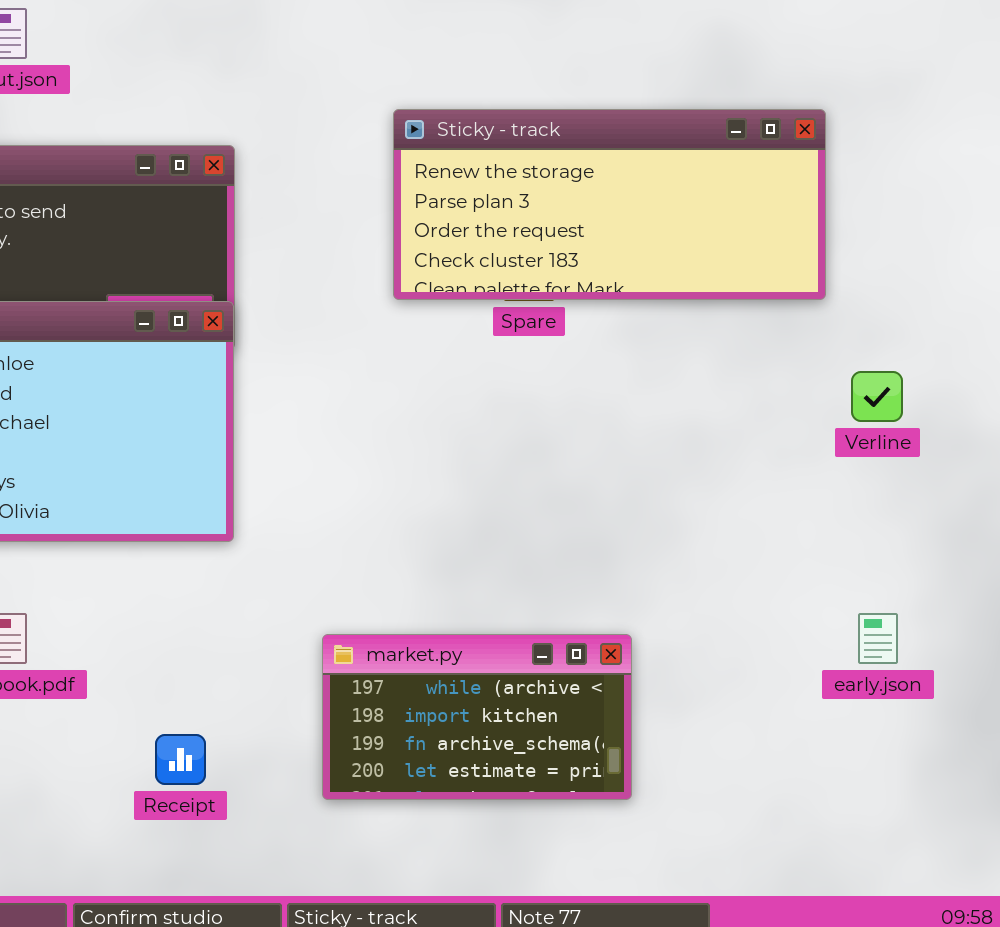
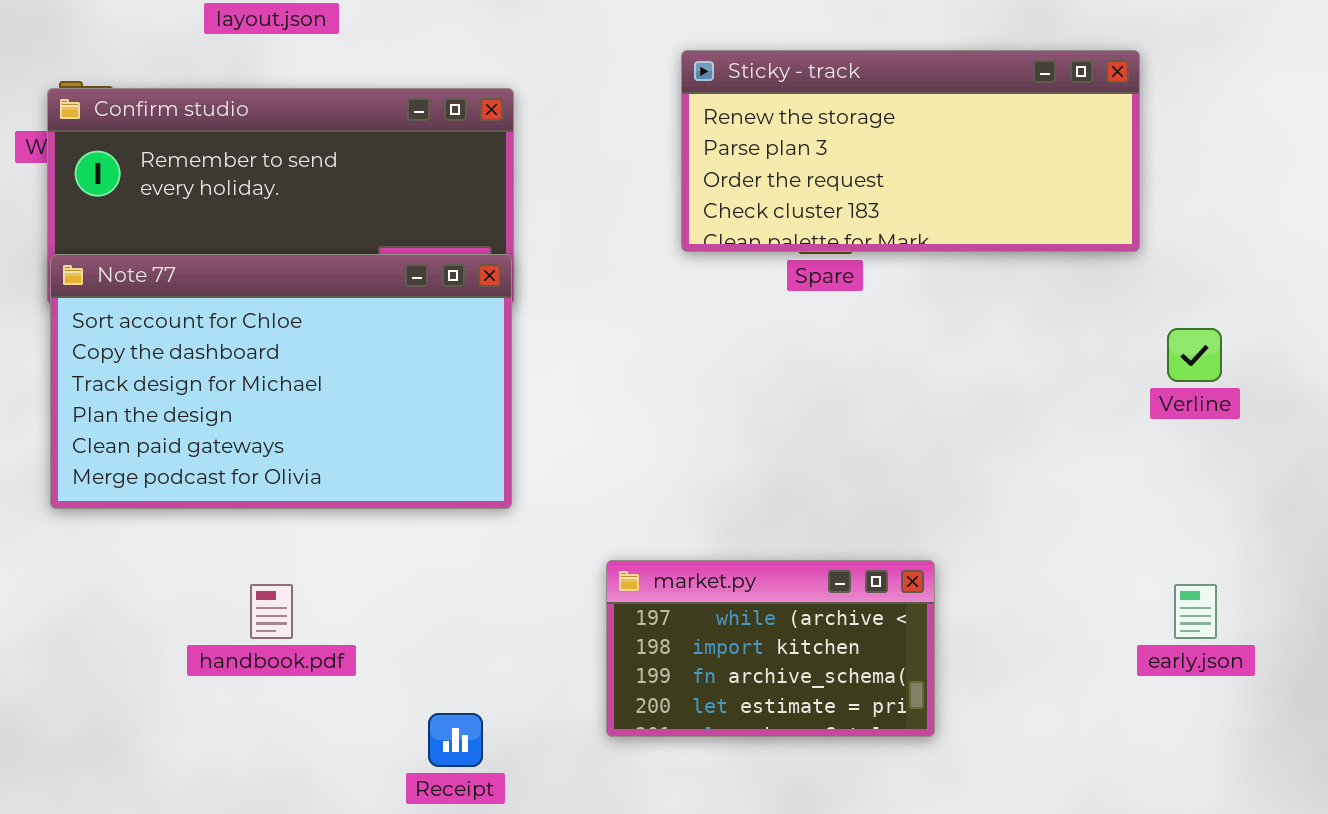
market.py: [322,634,632,800] -> [606,560,935,737], moved

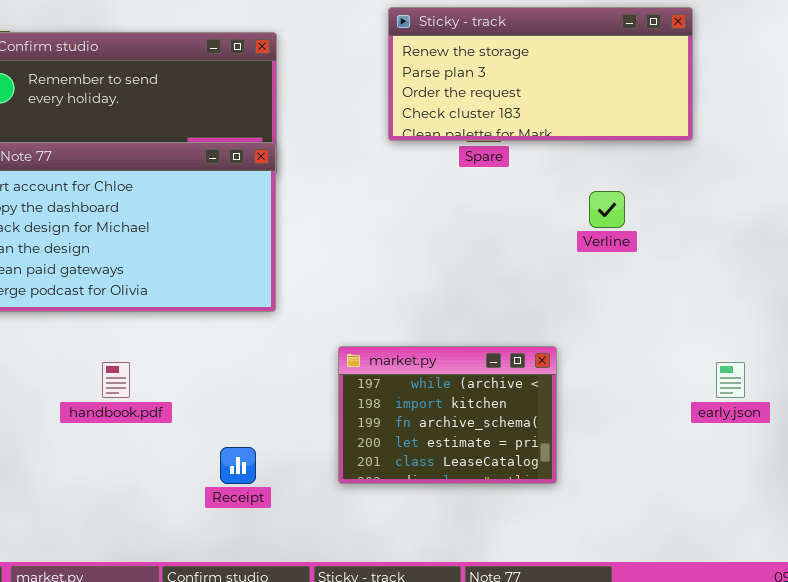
Verline: [1167,328,1222,382] -> [589,191,625,228], moved
market.py: [606,560,935,737] -> [338,346,557,484], resized

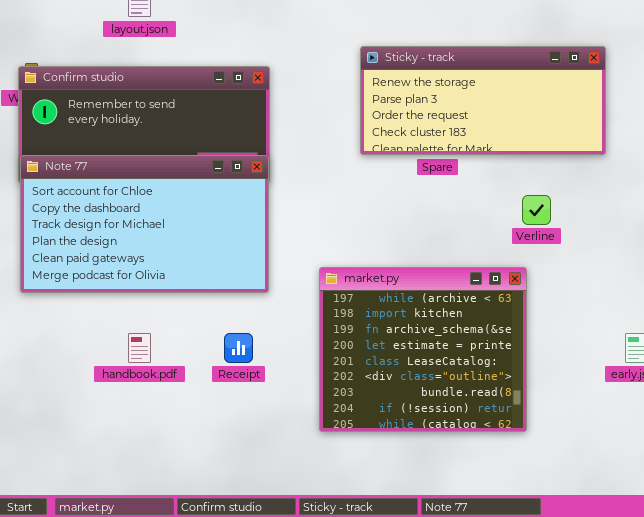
market.py: [338,346,557,484] -> [319,267,527,432], resized
Receipt: [220,447,256,484] -> [224,333,253,363], moved

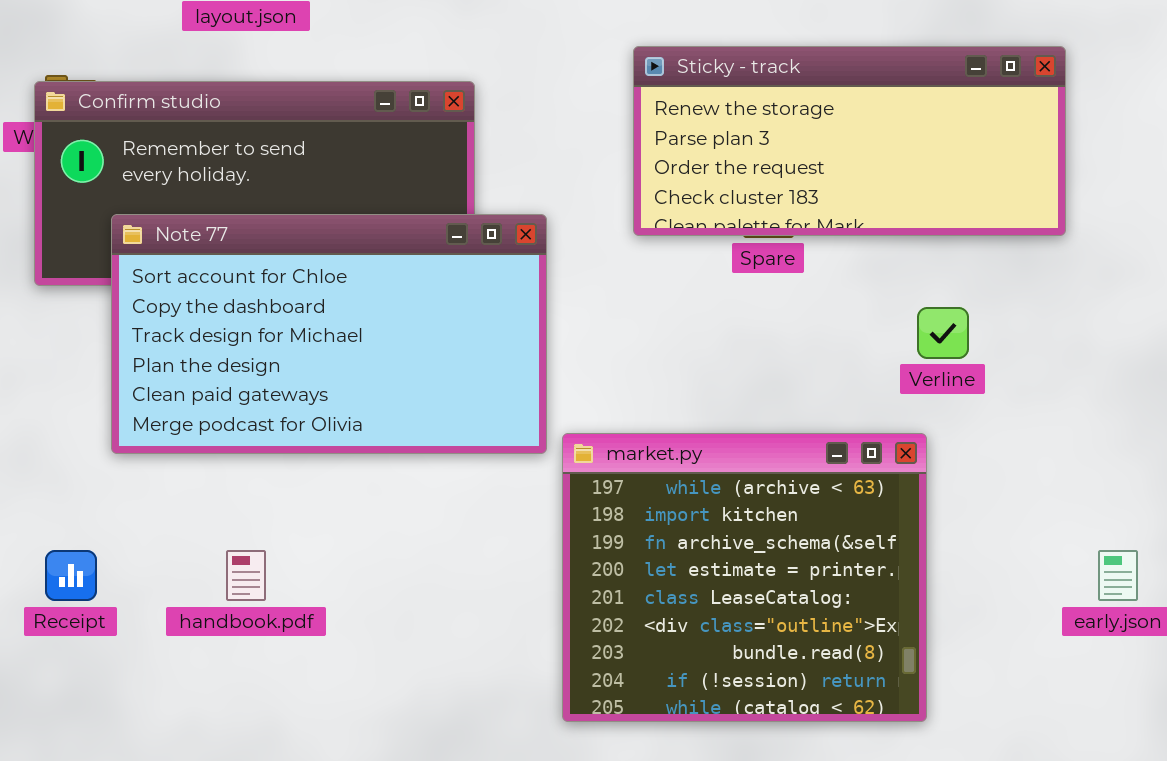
Note 77: [20,155,269,293] -> [111,214,547,454], moved
Receipt: [224,333,253,363] -> [45,550,97,601], moved

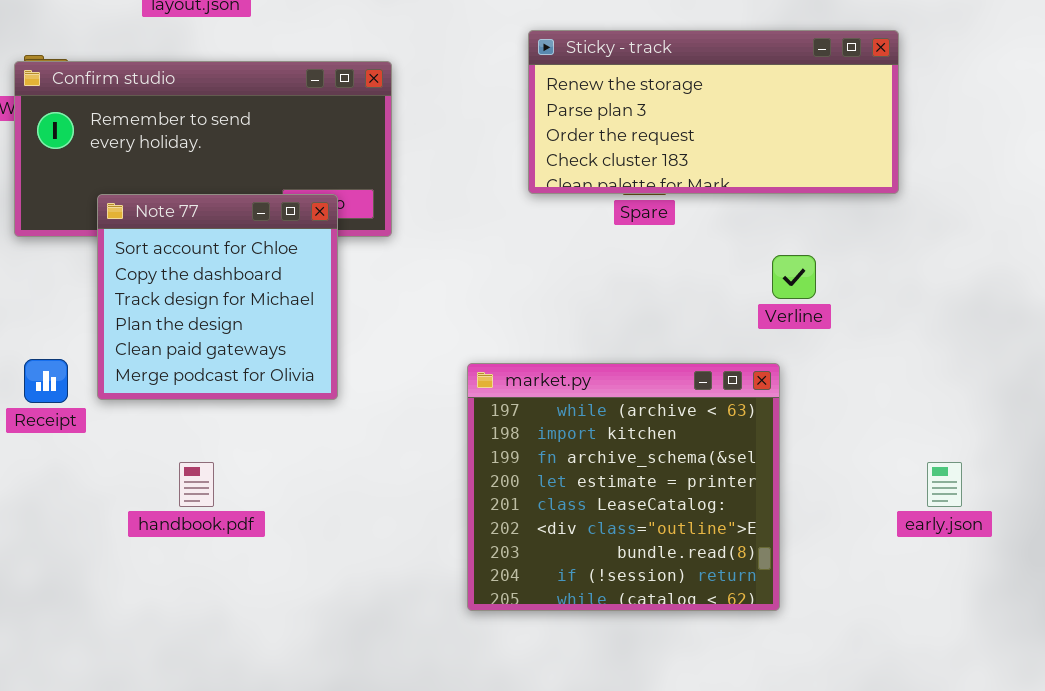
Note 77: [111,214,547,454] -> [97,194,338,400], moved, resized
Receipt: [45,550,97,601] -> [24,359,68,403], moved

